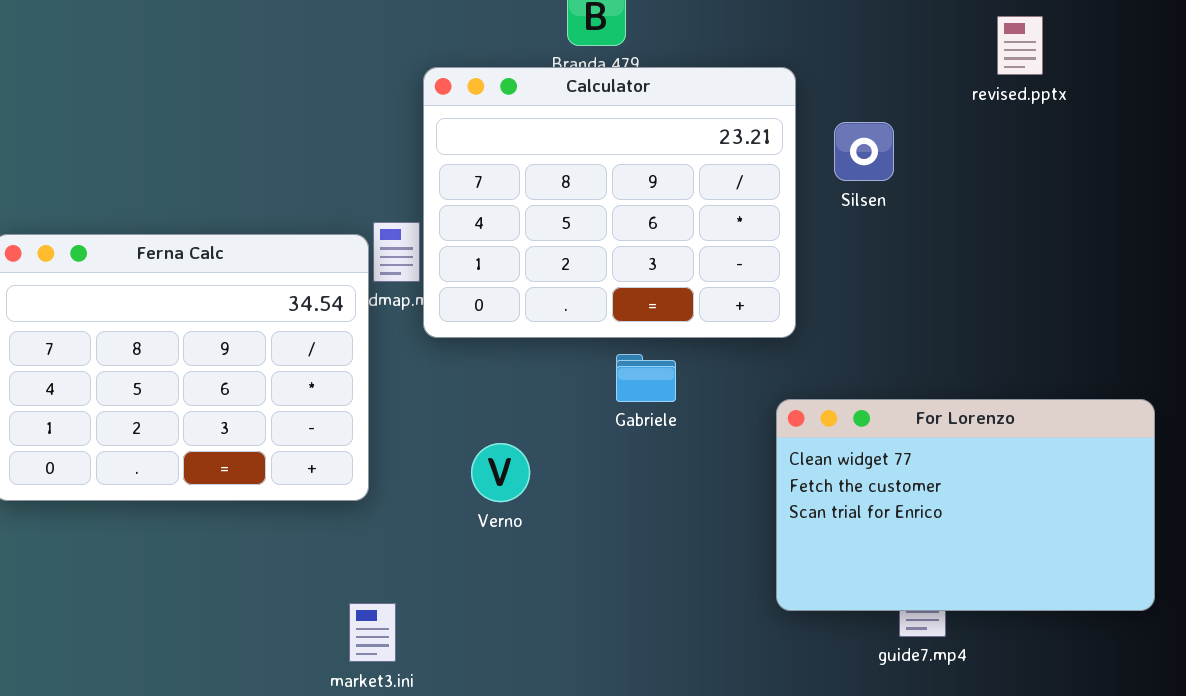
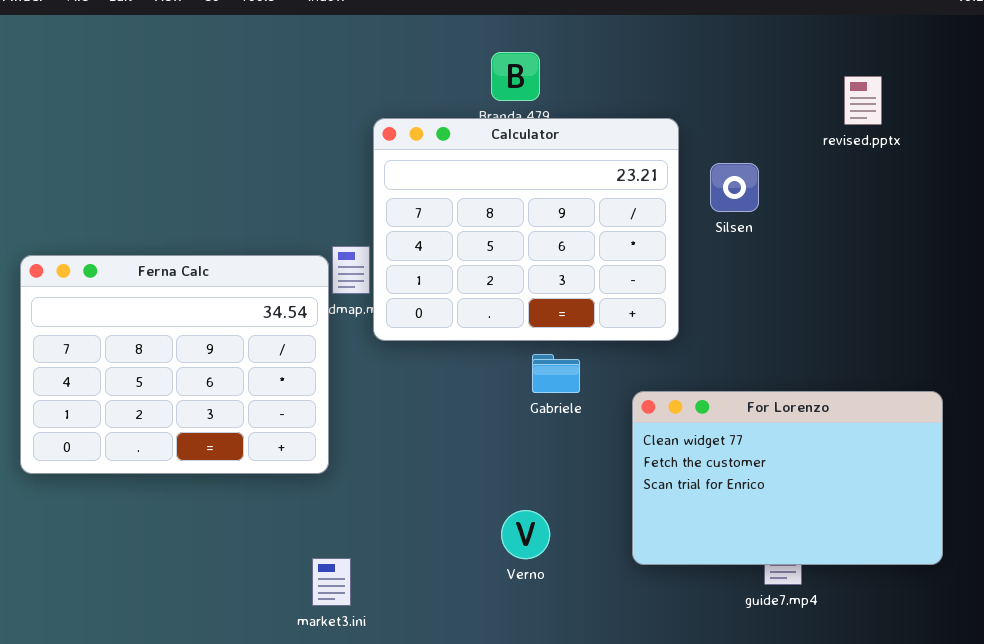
For Lorenzo: [776,399,1155,611] -> [632,391,943,565], moved
Verno: [471,443,530,502] -> [501,510,550,559], moved

